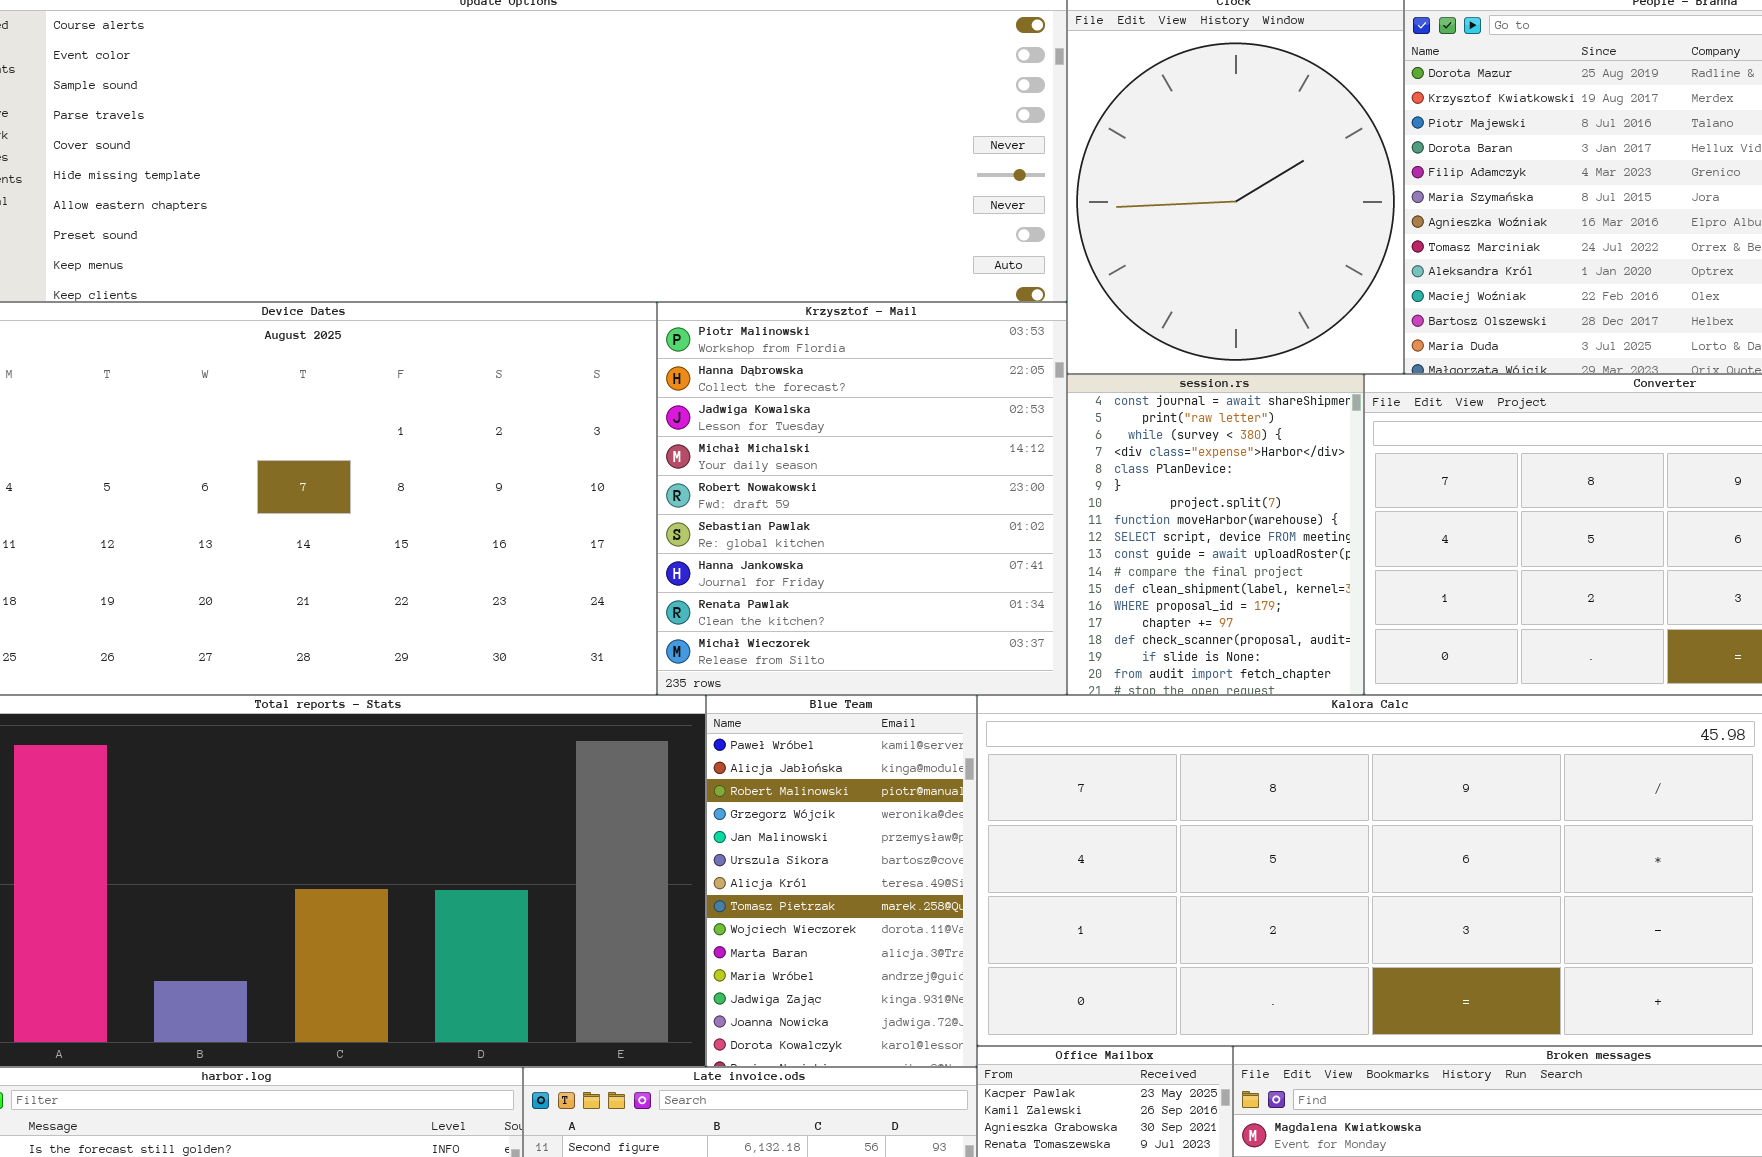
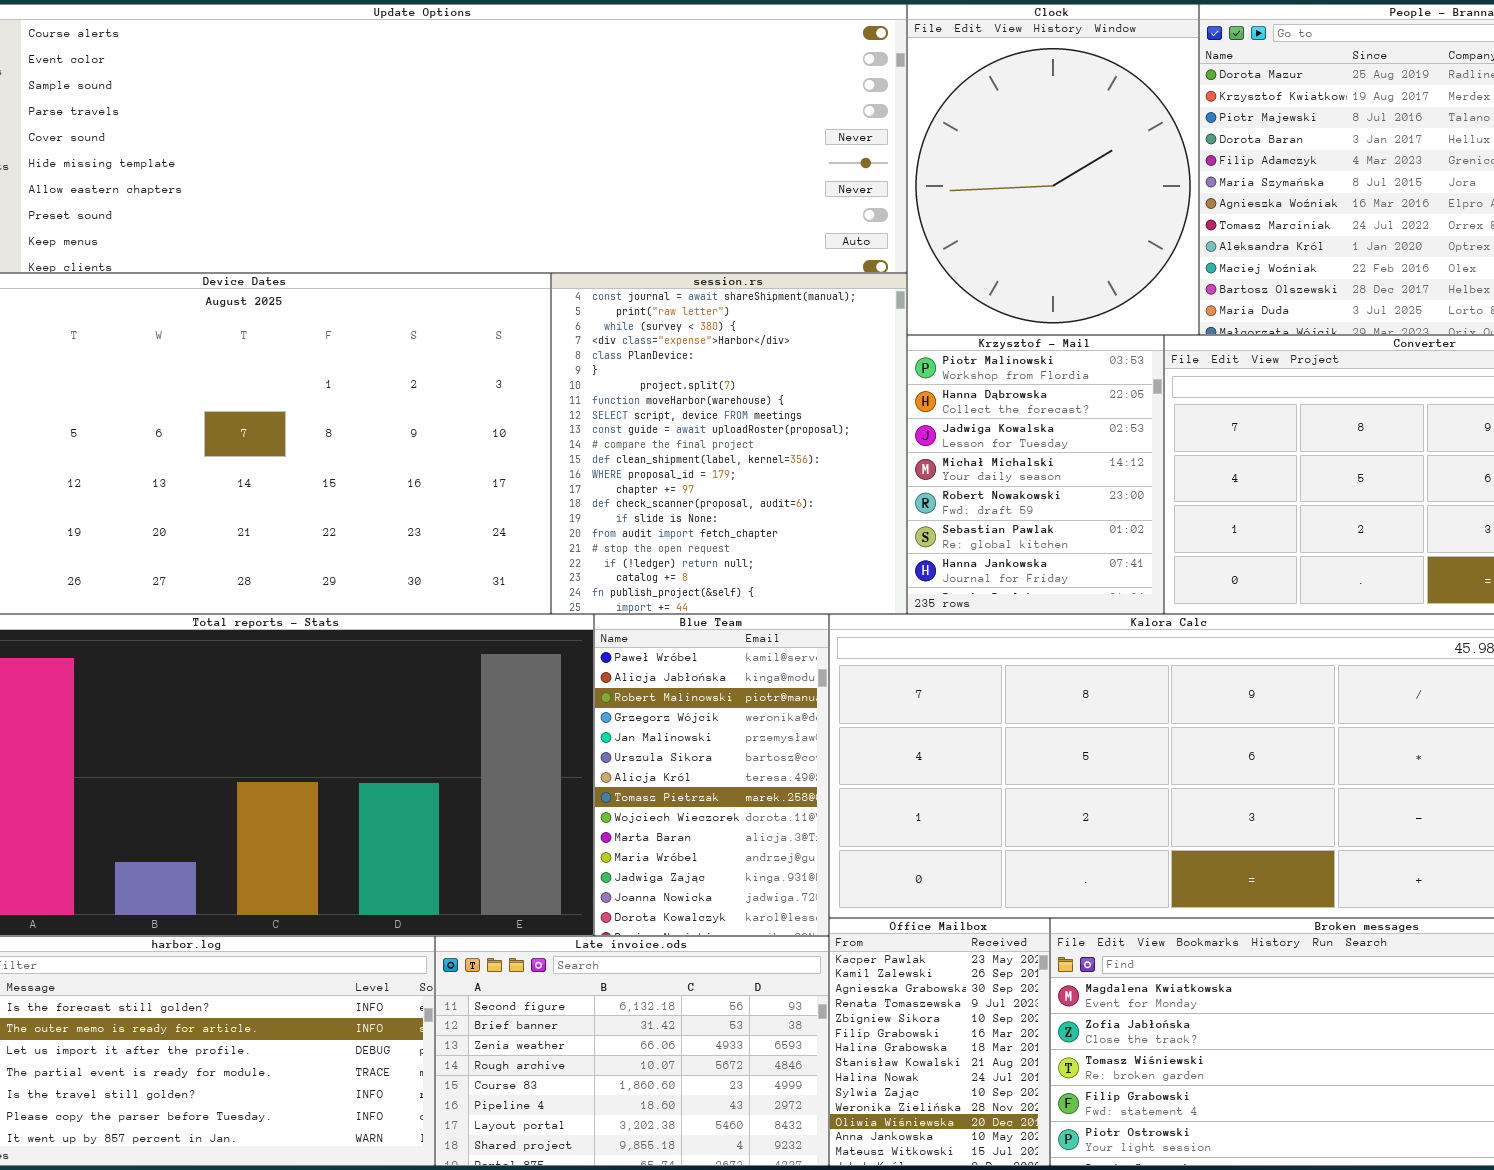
Krzysztof - Mail: [657,302,1067,695] -> [907,335,1164,614], moved, resized
session.rs: [1067,374,1364,695] -> [551,273,907,614], moved, resized

